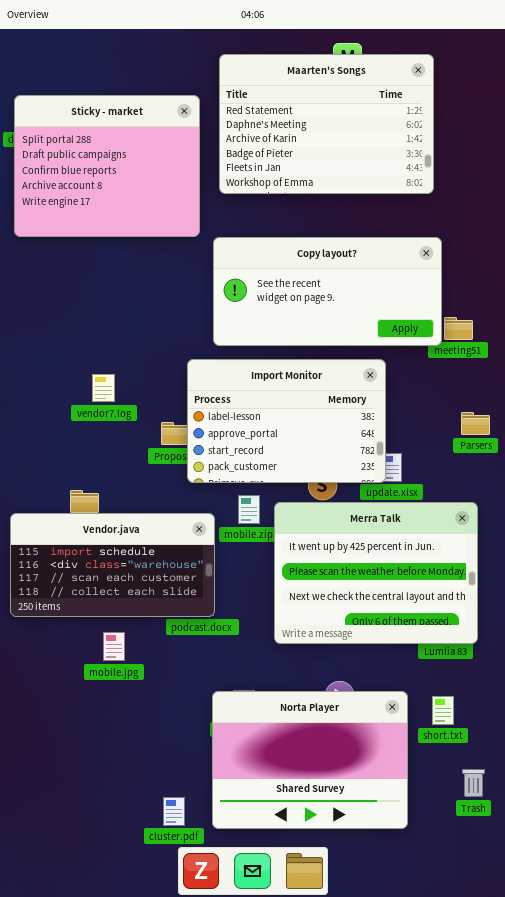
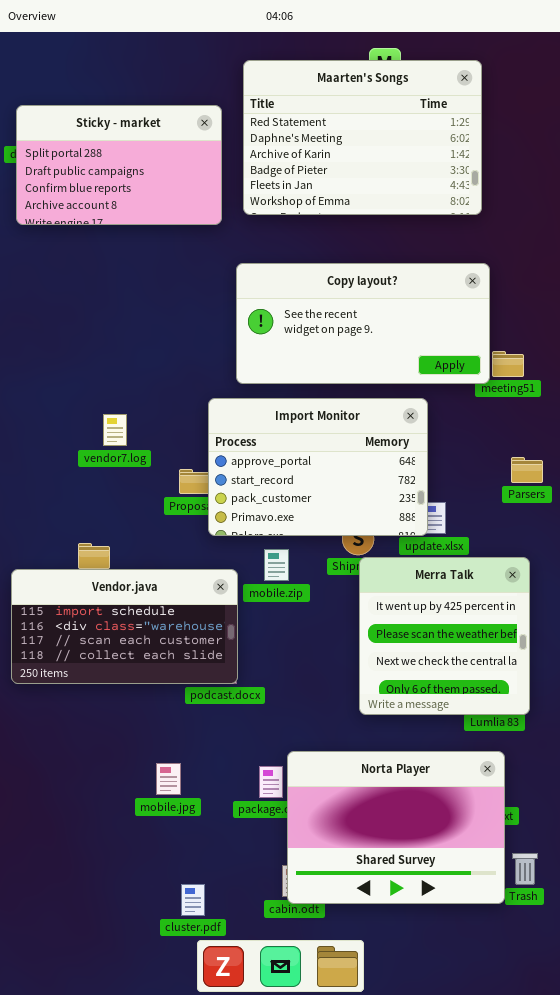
Sticky - market: [14,95,200,237] -> [16,105,222,225], resized
Import Monitor: [187,359,386,483] -> [208,398,428,536], scrolled down 1 row
Merra Talk: [274,502,478,644] -> [359,557,530,715], resized
mobile.jpg: [103,632,125,661] -> [156,763,181,795], moved
Norta Player: [212,691,408,829] -> [287,751,505,904], moved

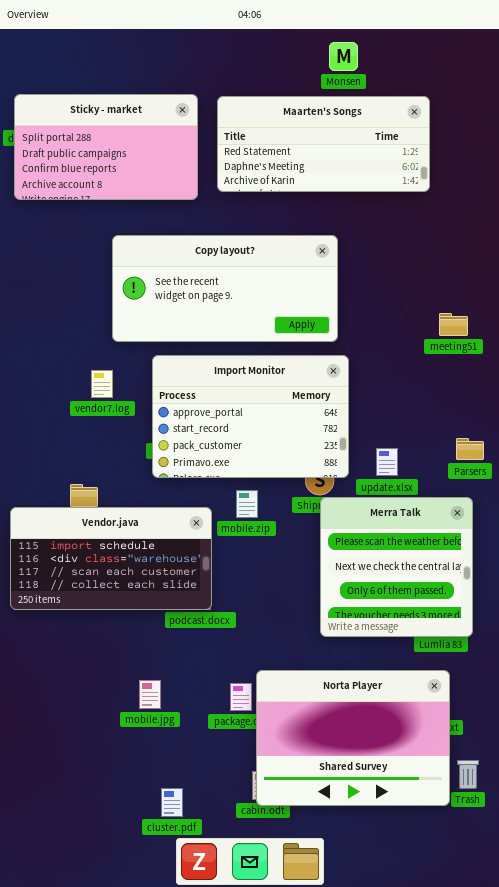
Maarten's Songs: [243,60,482,215] -> [217,96,430,192], resized
Copy layout?: [236,263,490,384] -> [112,235,338,342], moved
Import Monitor: [208,398,428,536] -> [152,355,349,478], moved
Parsers: [511,457,543,483] -> [456,438,484,460], moved
Merra Talk: [359,557,530,715] -> [320,497,473,637], scrolled down 1 row

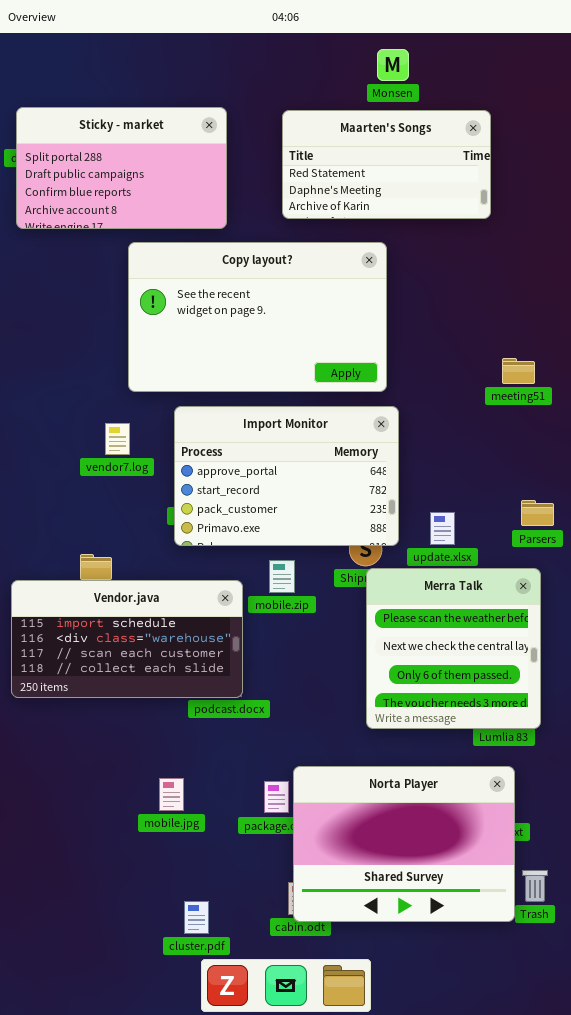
Maarten's Songs: [217,96,430,192] -> [282,110,491,219], resized
Copy layout?: [112,235,338,342] -> [128,242,387,392], resized

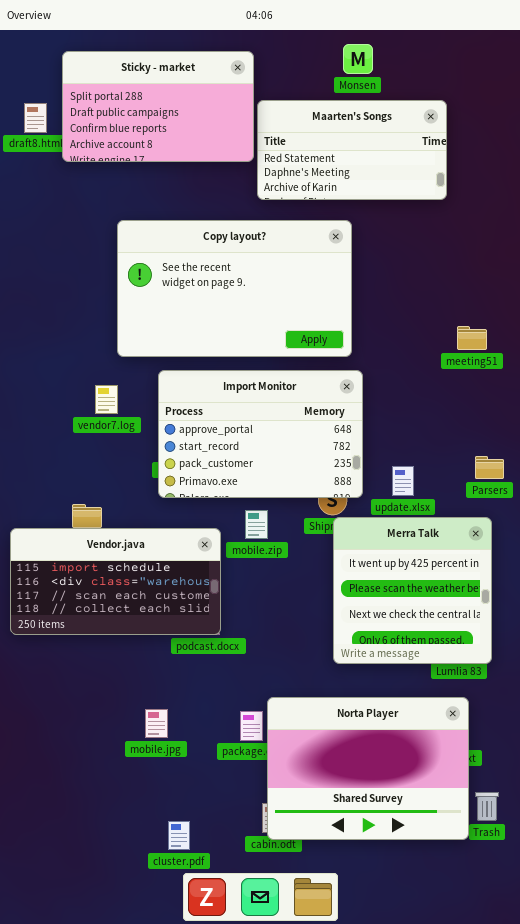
Sticky - market: [16,107,227,229] -> [62,51,254,162], moved
Merra Talk: [366,568,541,729] -> [333,517,492,664], scrolled up 1 row

